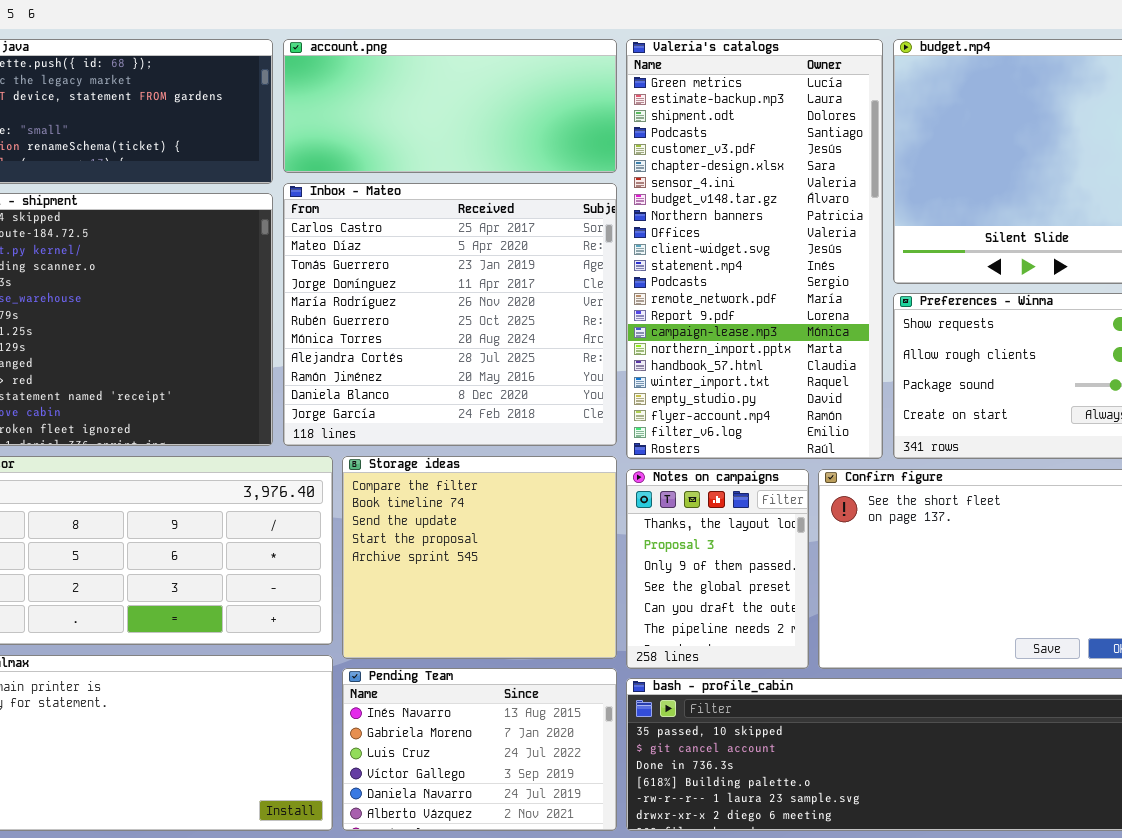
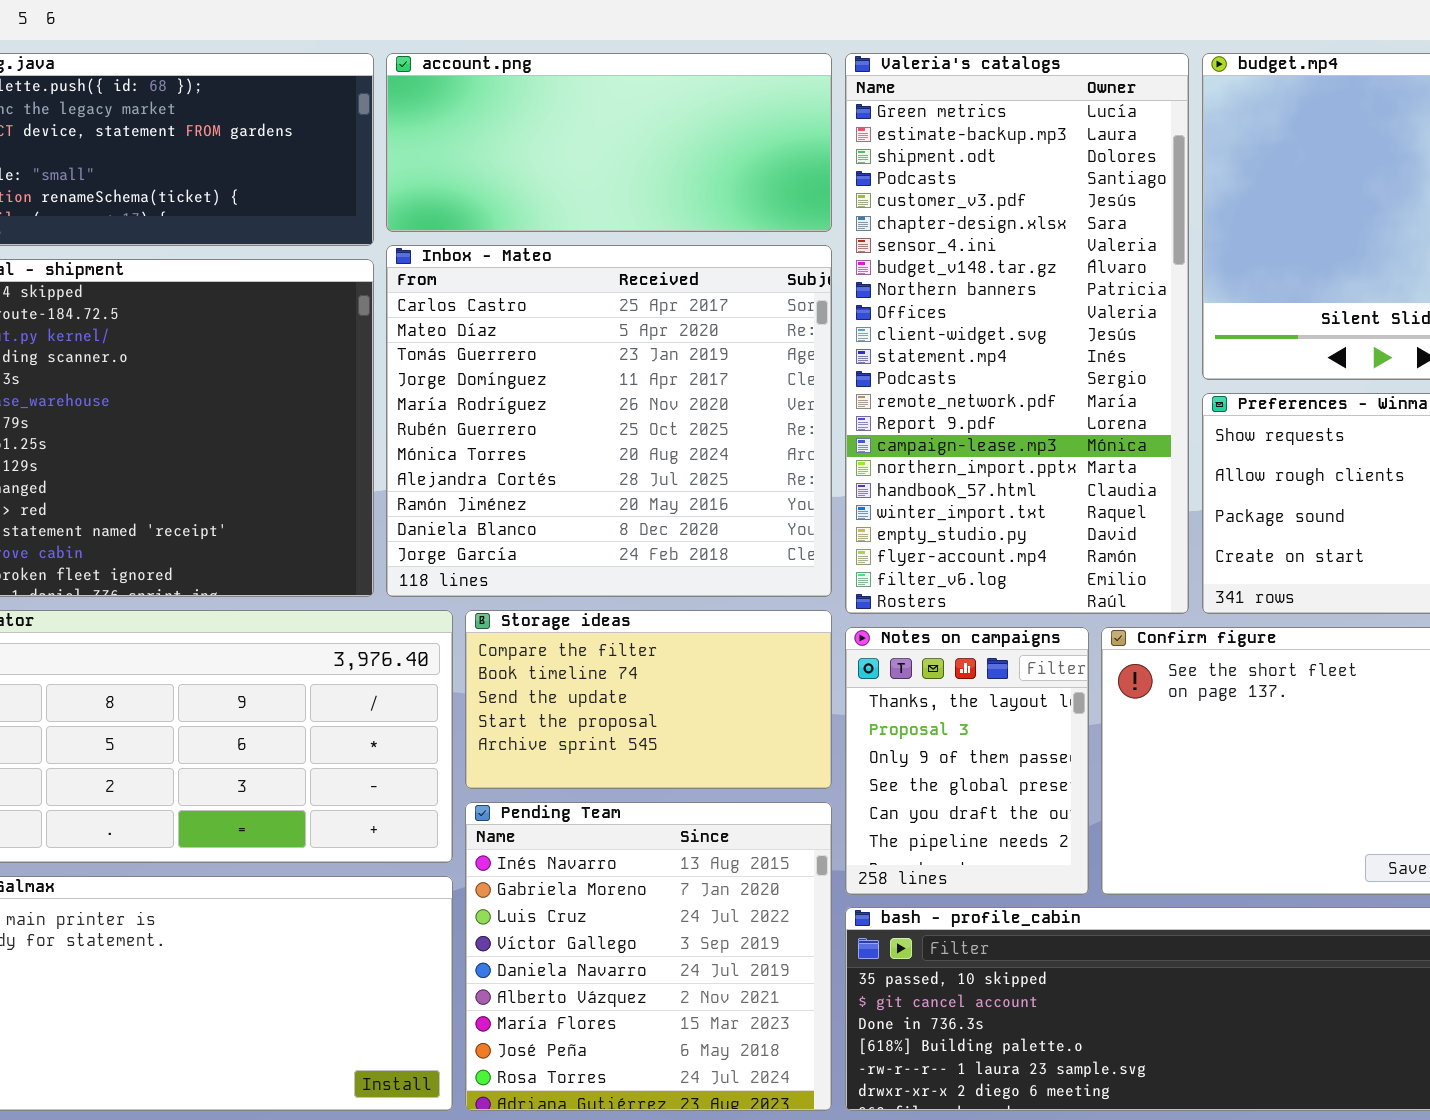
Storage ideas: [342,456,617,659] -> [465,610,832,789], resized
Pending Team: [342,668,617,831] -> [465,802,832,1111], resized

